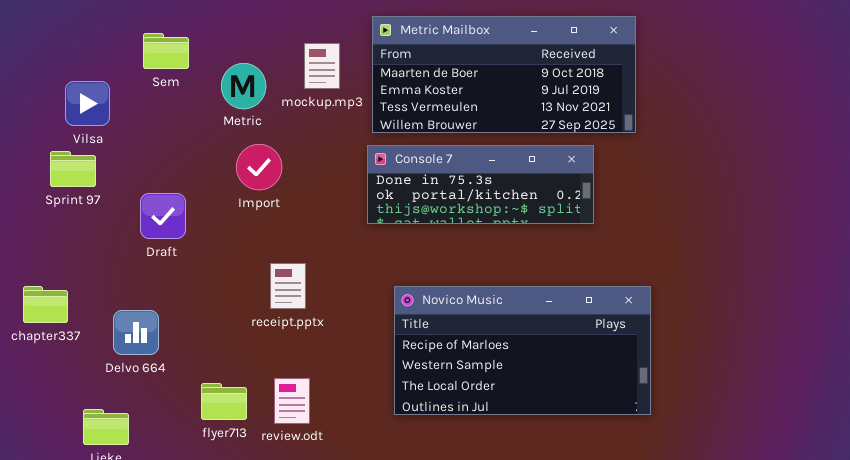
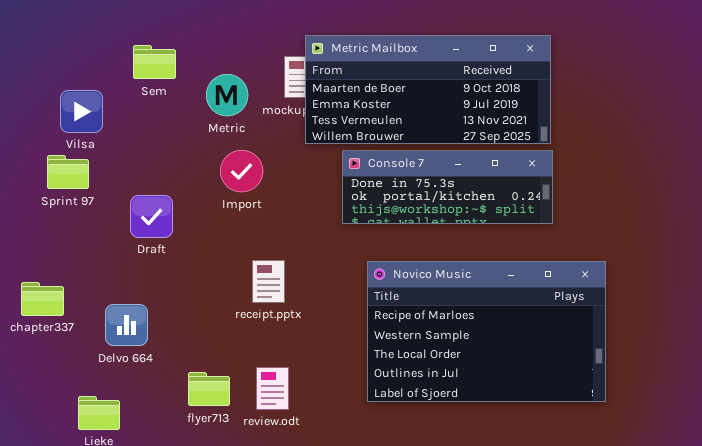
Metric Mailbox: [372,16,636,133] -> [305,35,551,144], moved
Novico Music: [394,286,651,415] -> [367,261,606,402], resized

